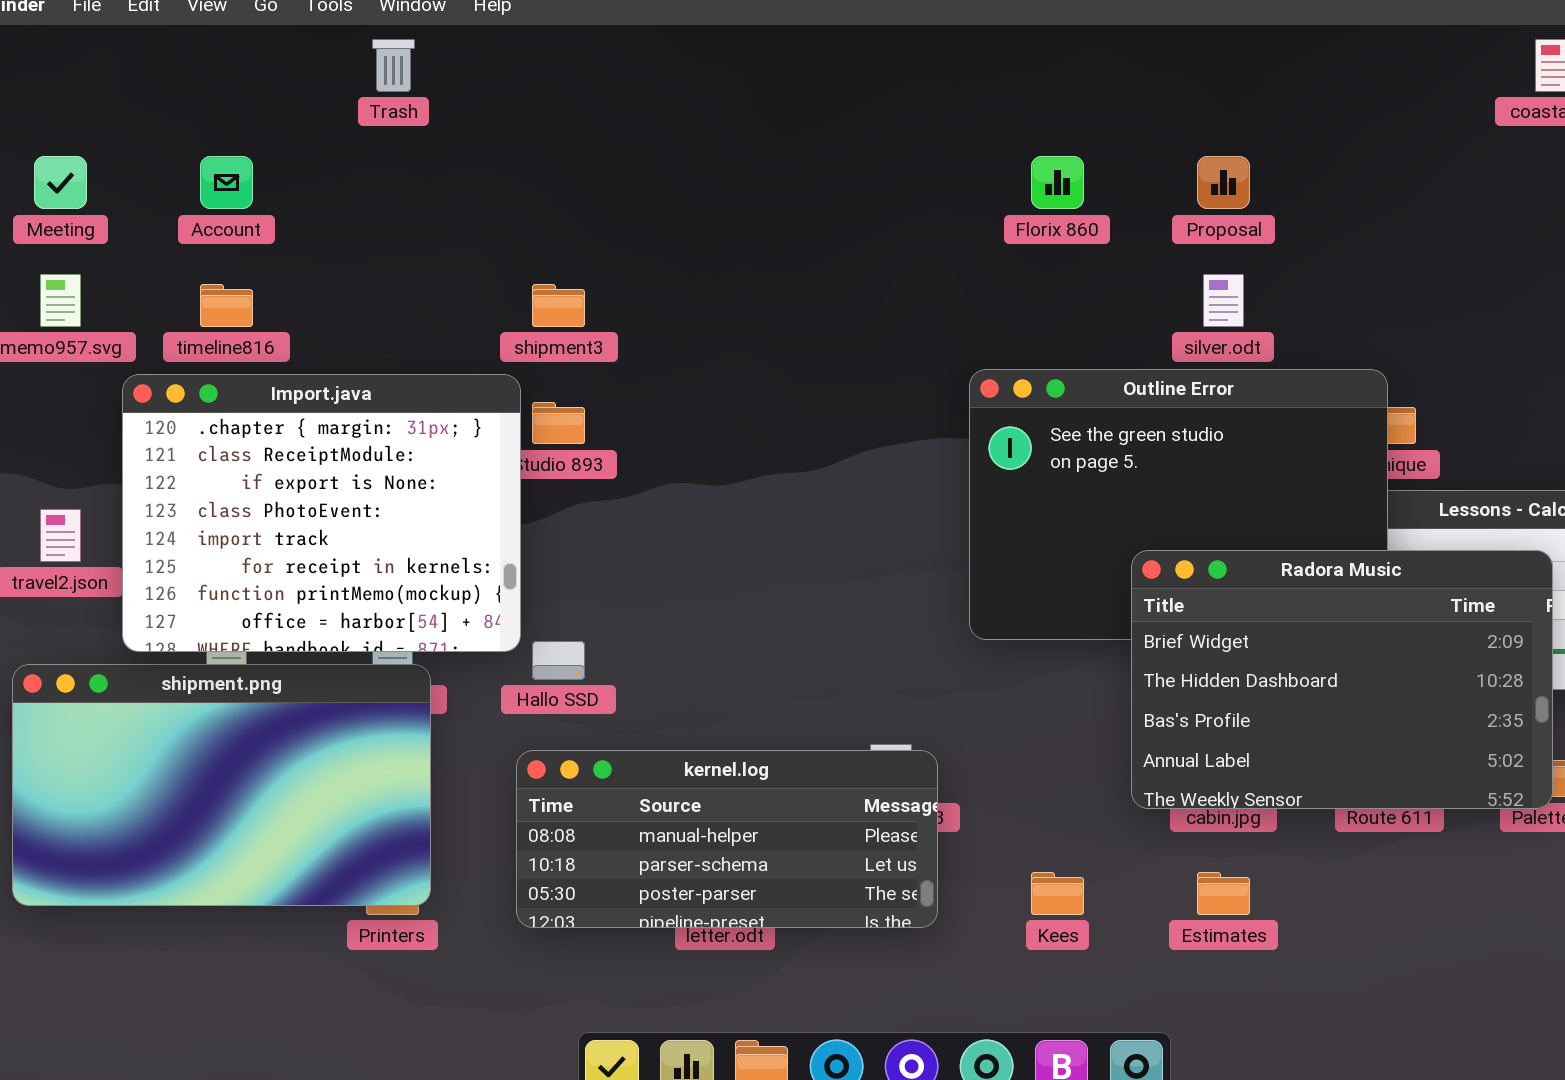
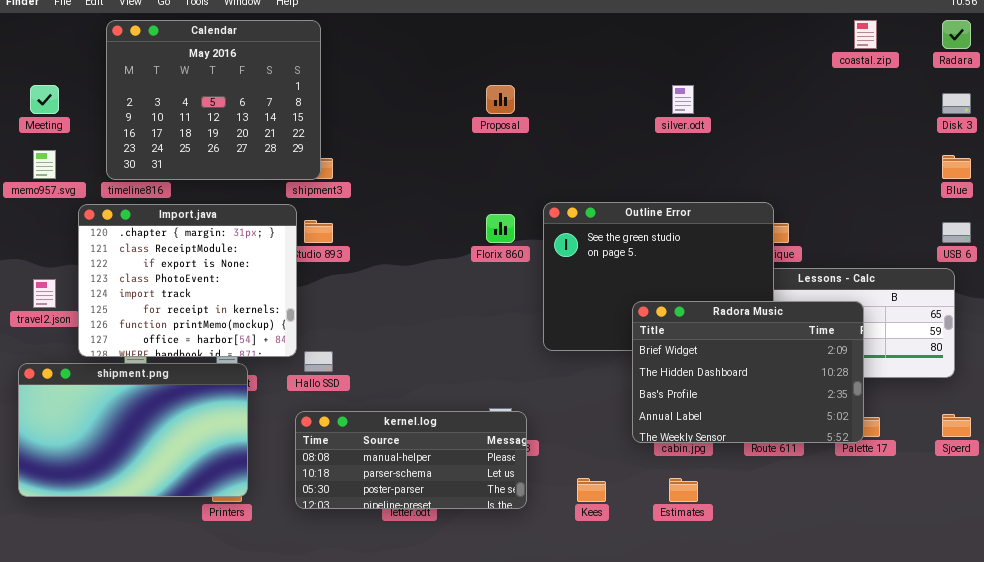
Calendar: none -> [106,20,321,180], opened
Florix 860: [1031,156,1084,209] -> [486,214,515,243], moved
Proposal: [1197,156,1250,209] -> [486,85,515,114], moved
silver.odt: [1203,274,1244,327] -> [672,85,694,114], moved

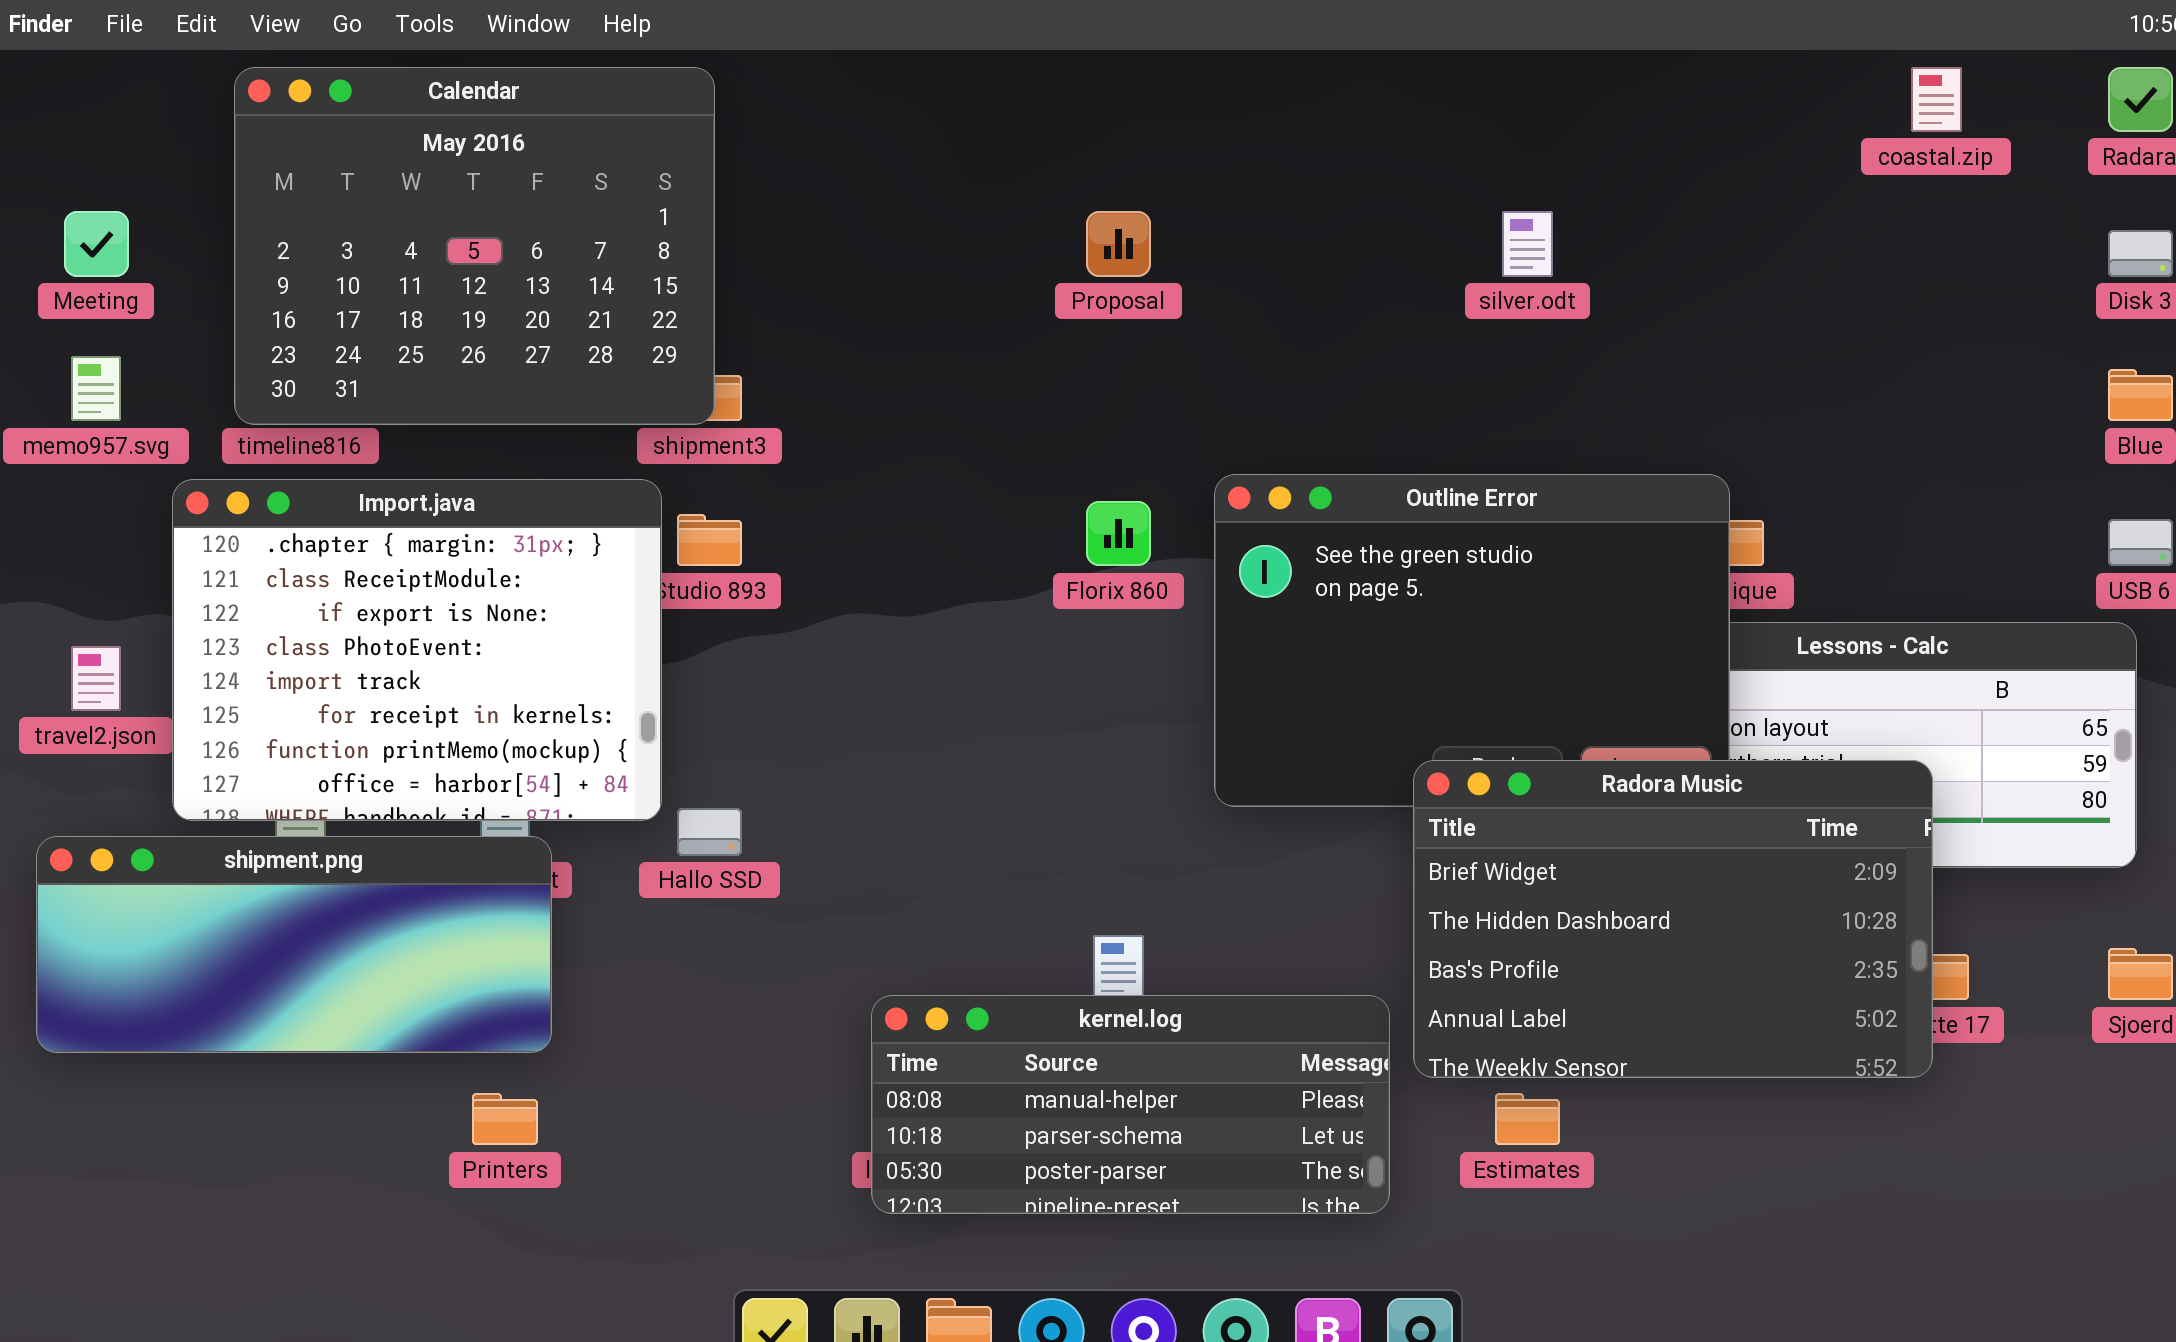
Radora Music: [632,301,864,443] -> [1413,760,1933,1078], moved
shipment.png: [18,363,248,497] -> [36,836,552,1053], resized
kernel.log: [295,411,527,509] -> [871,995,1390,1214], moved

